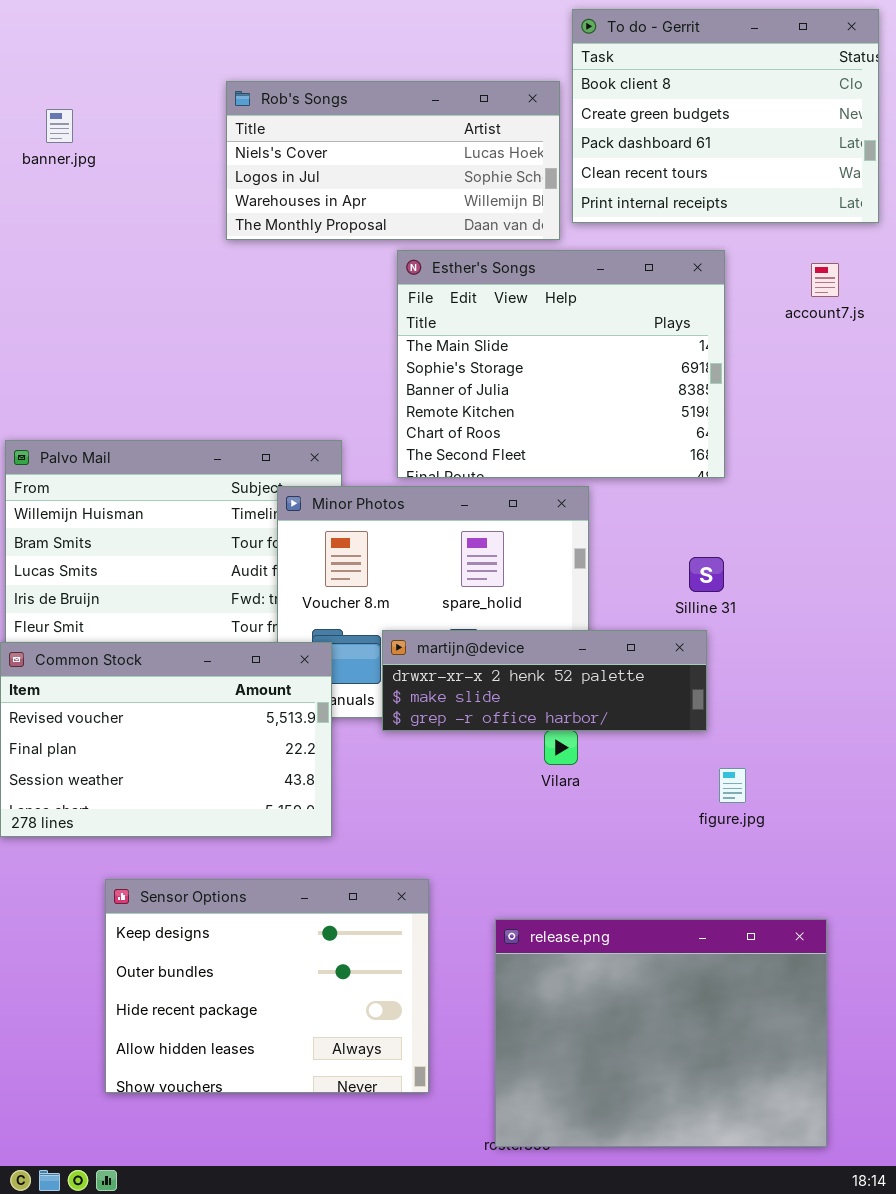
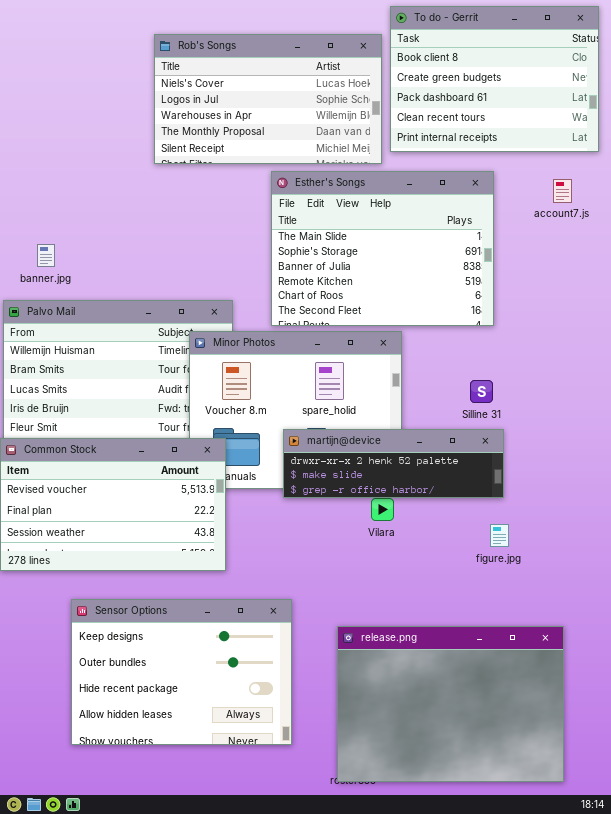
Rob's Songs: [226,81,560,240] -> [154,34,382,164], resized
banner.jpg: [46,109,73,143] -> [37,244,55,267], moved
martijn@device: [382,630,707,731] -> [283,429,504,498], moved

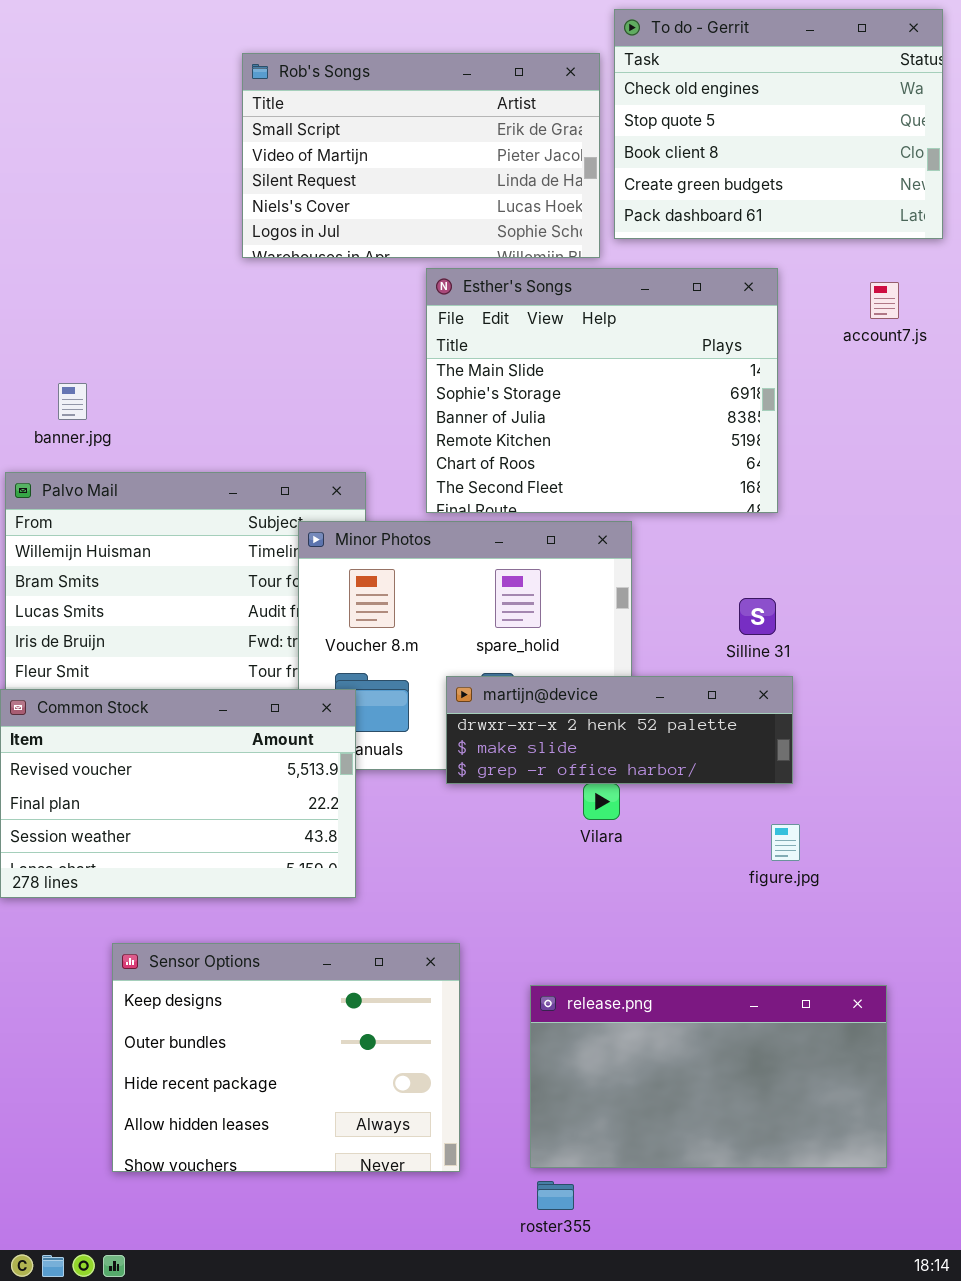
To do - Gerrit: [390,6,599,152] -> [614,9,943,239], scrolled up 2 rows
Rob's Songs: [154,34,382,164] -> [242,53,600,258], scrolled up 3 rows
release.png: [337,626,564,782] -> [530,985,887,1168], resized

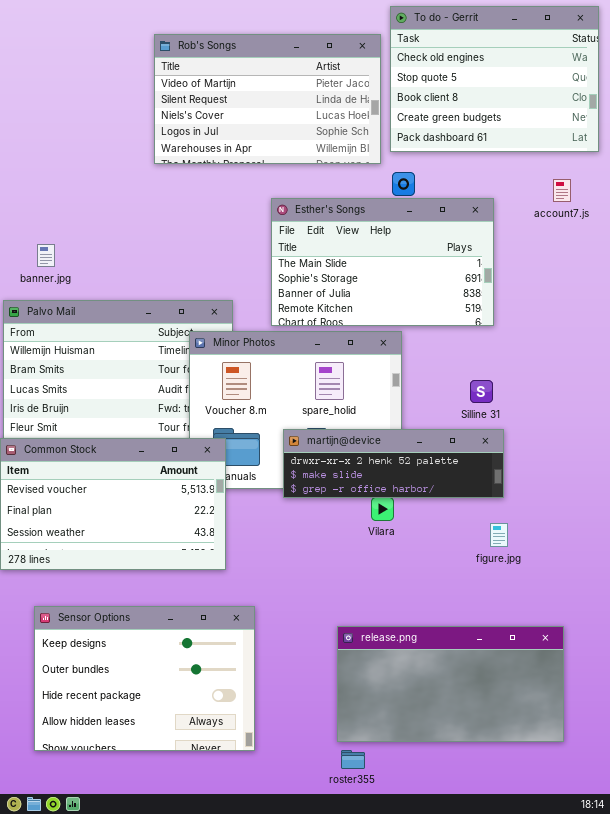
Rob's Songs: [242,53,600,258] -> [154,34,381,164], scrolled down 1 row
Esther's Songs: [426,268,778,513] -> [271,198,494,326], resized
Sensor Options: [112,943,460,1172] -> [34,606,255,751], moved

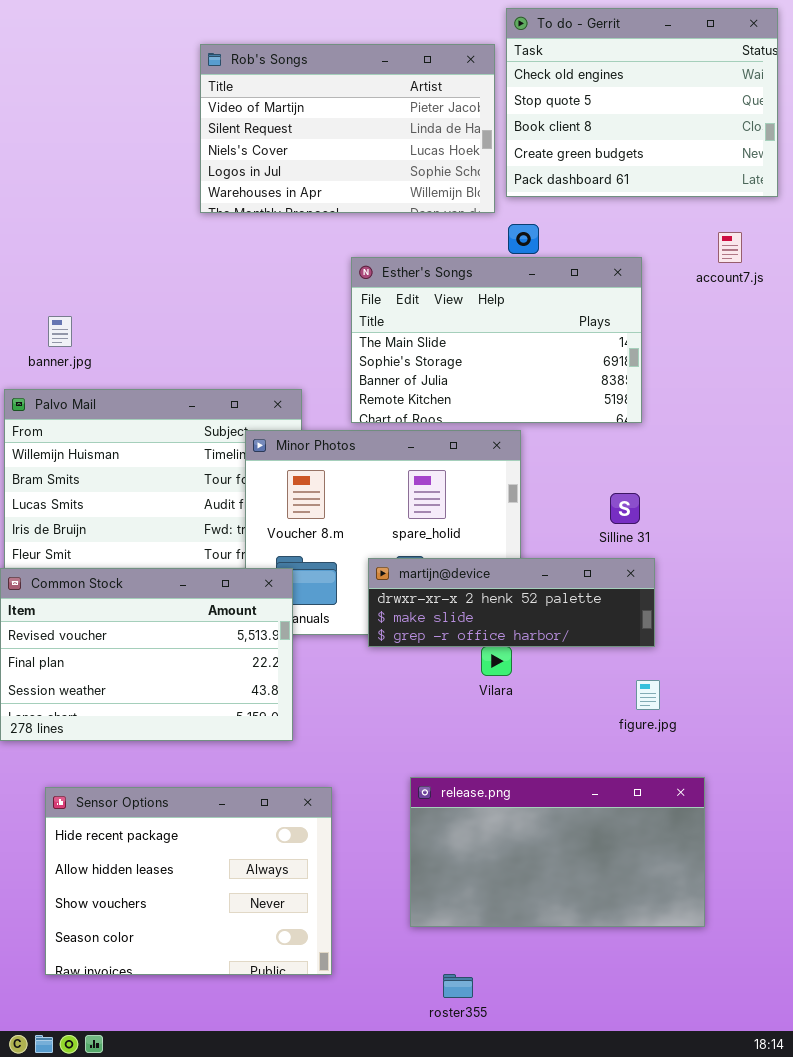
Sensor Options: [34,606,255,751] -> [45,787,332,975], scrolled down 2 rows
release.png: [337,626,564,742] -> [410,777,705,927], moved

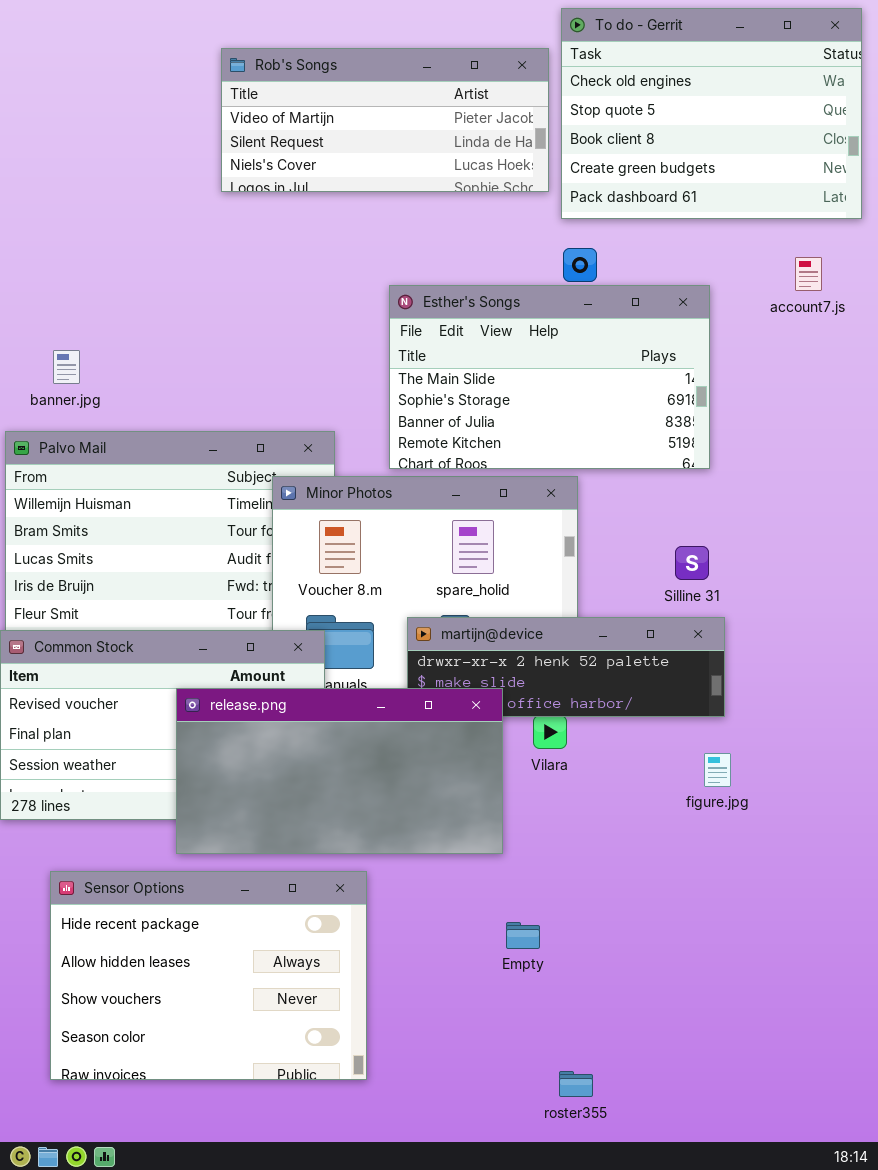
Rob's Songs: [200,44,495,213] -> [221,48,549,192], resized
release.png: [410,777,705,927] -> [176,688,503,854], moved
roster355: [443,974,473,998] -> [559,1071,593,1097], moved

